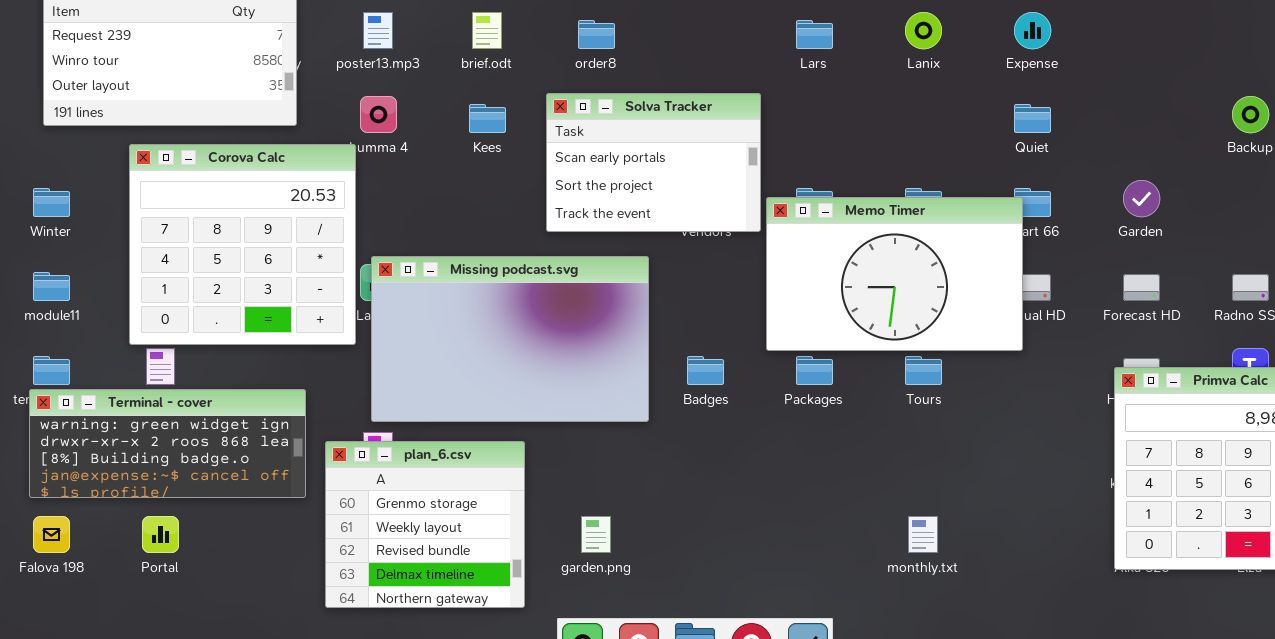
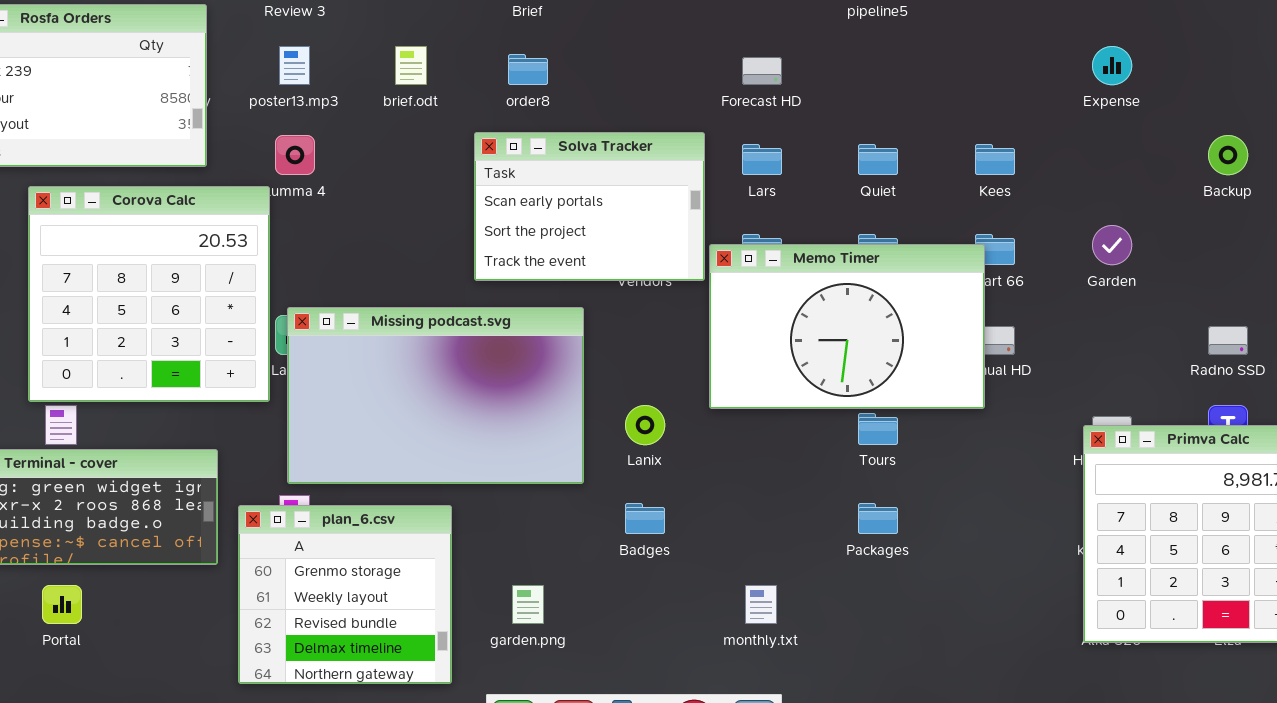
Lanix: [905,12,942,49] -> [625,405,665,445], moved
Expense: [1014,12,1051,49] -> [1092,46,1132,85], moved
Lars: [796,20,833,49] -> [742,144,782,175], moved
Kees: [469,104,506,133] -> [975,144,1015,175], moved
Quiet: [1014,104,1051,133] -> [858,144,898,175], moved
Forecast HD: [1123,274,1160,301] -> [742,57,782,85], moved
Badges: [687,356,724,385] -> [625,503,665,534], moved
Packages: [796,356,833,385] -> [858,503,898,534], moved
monthly.txt: [908,516,938,553] -> [745,585,777,624], moved

